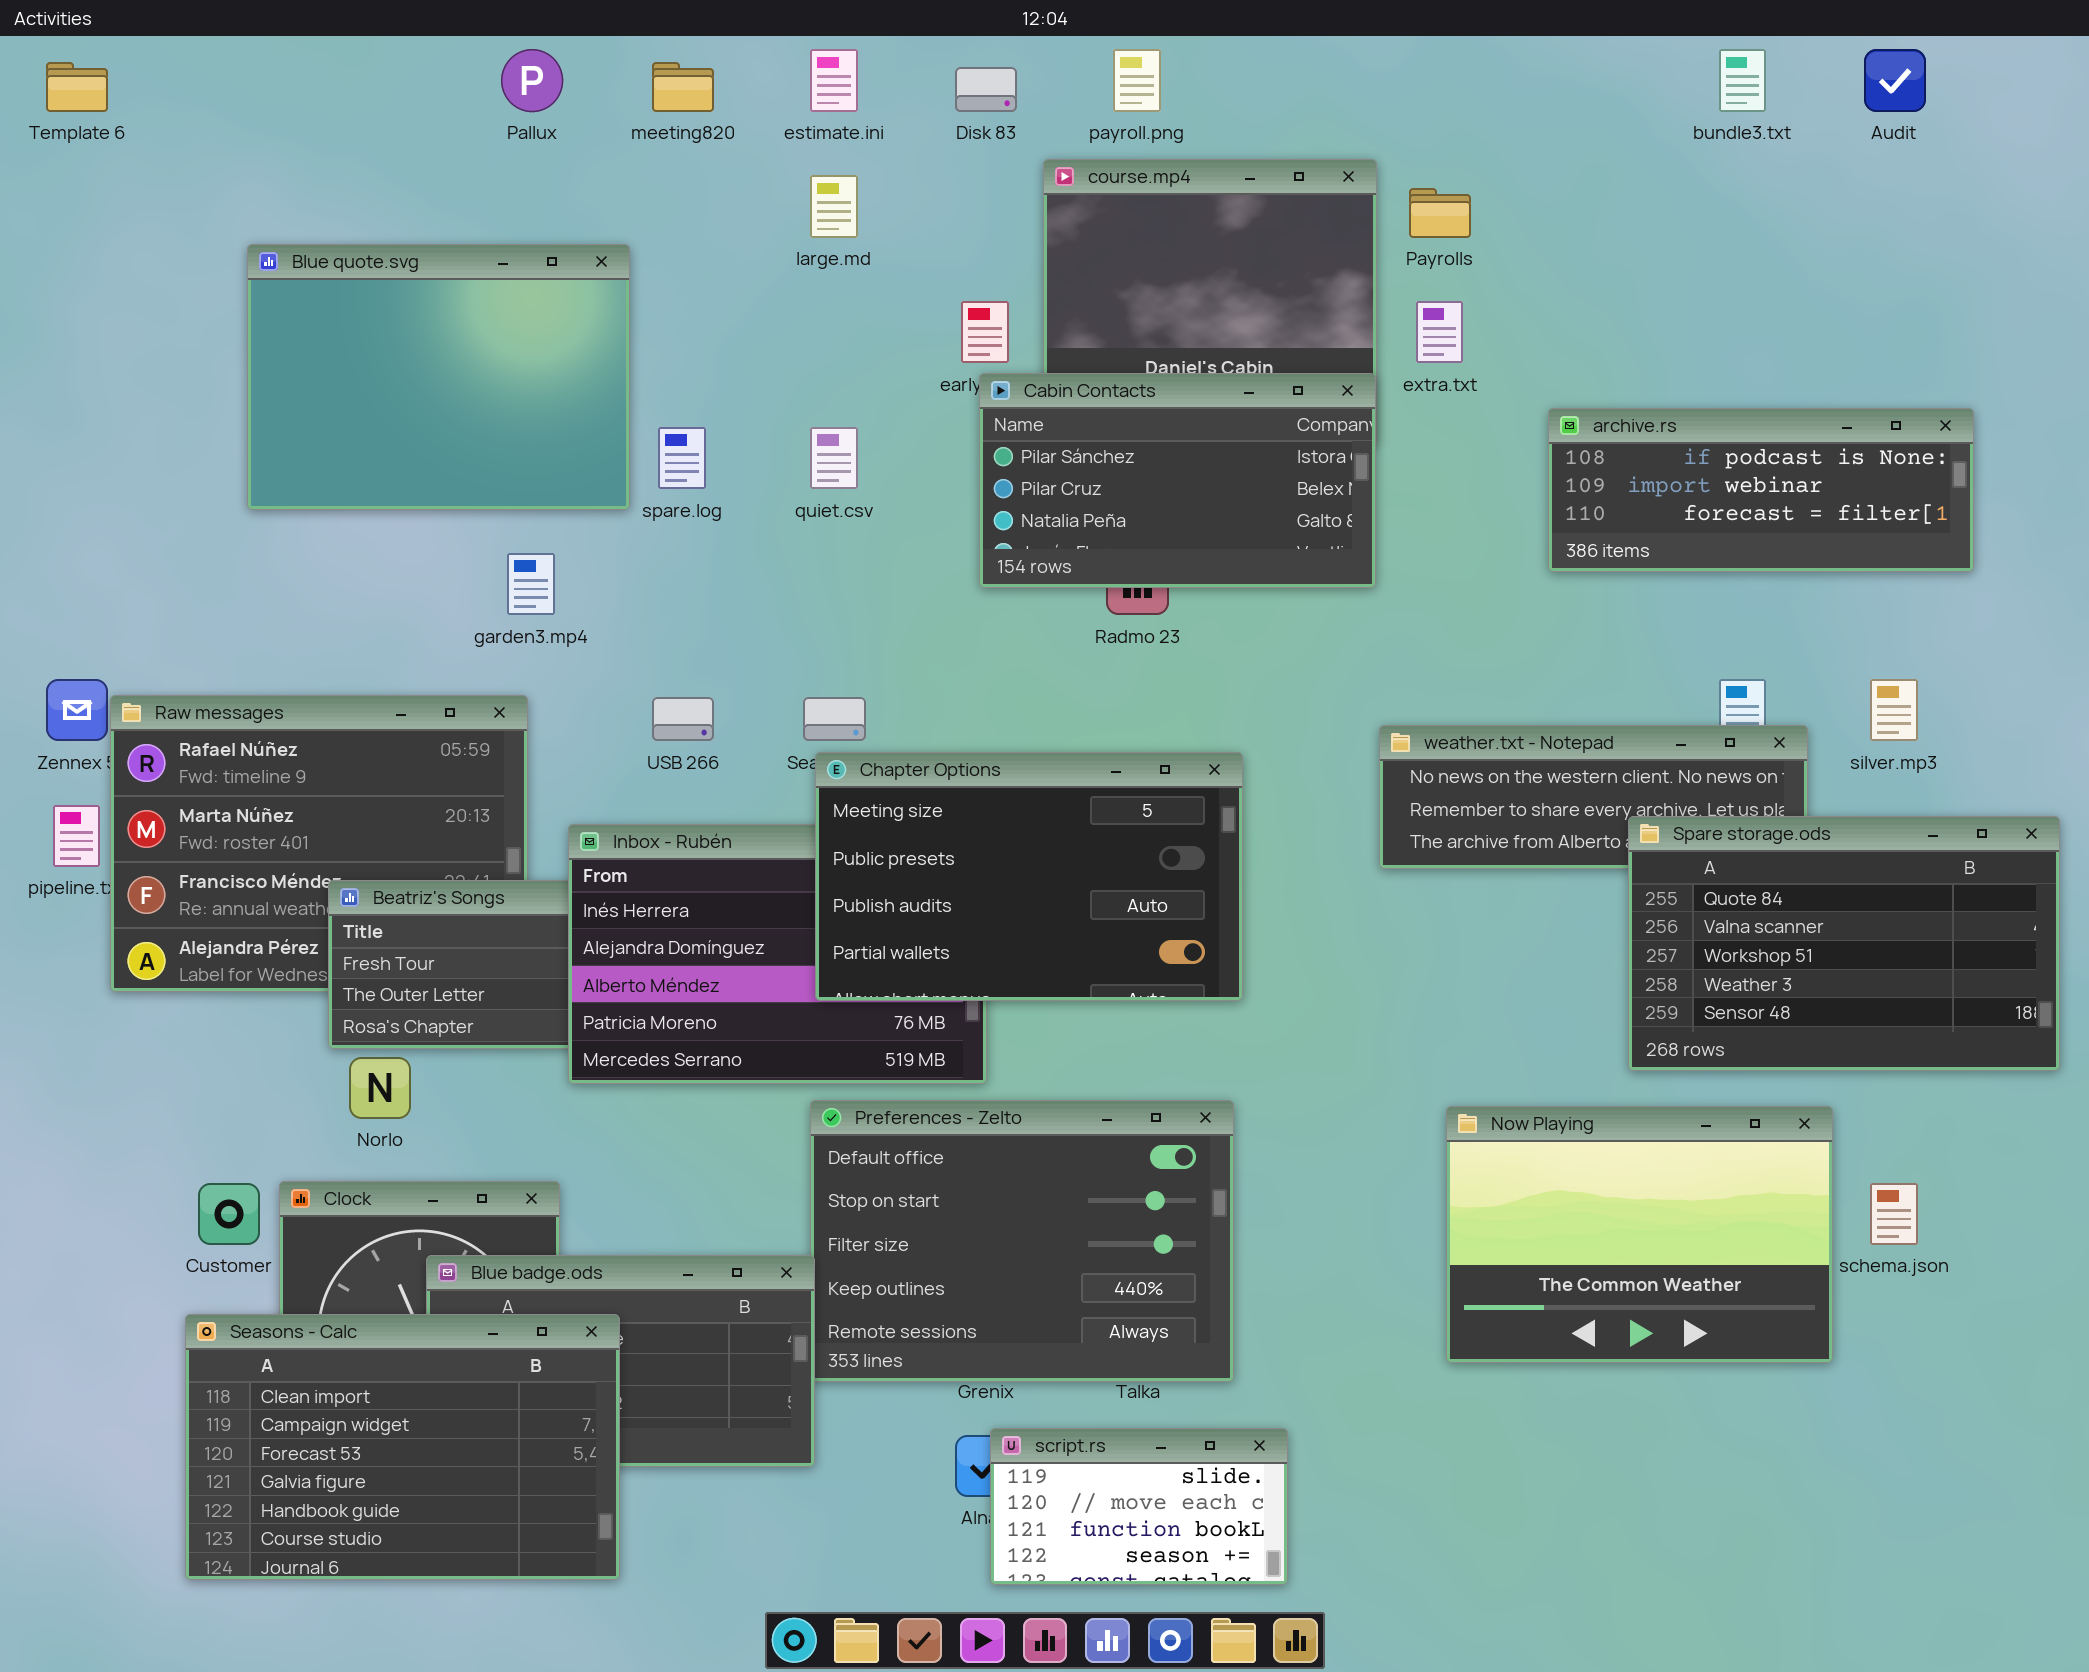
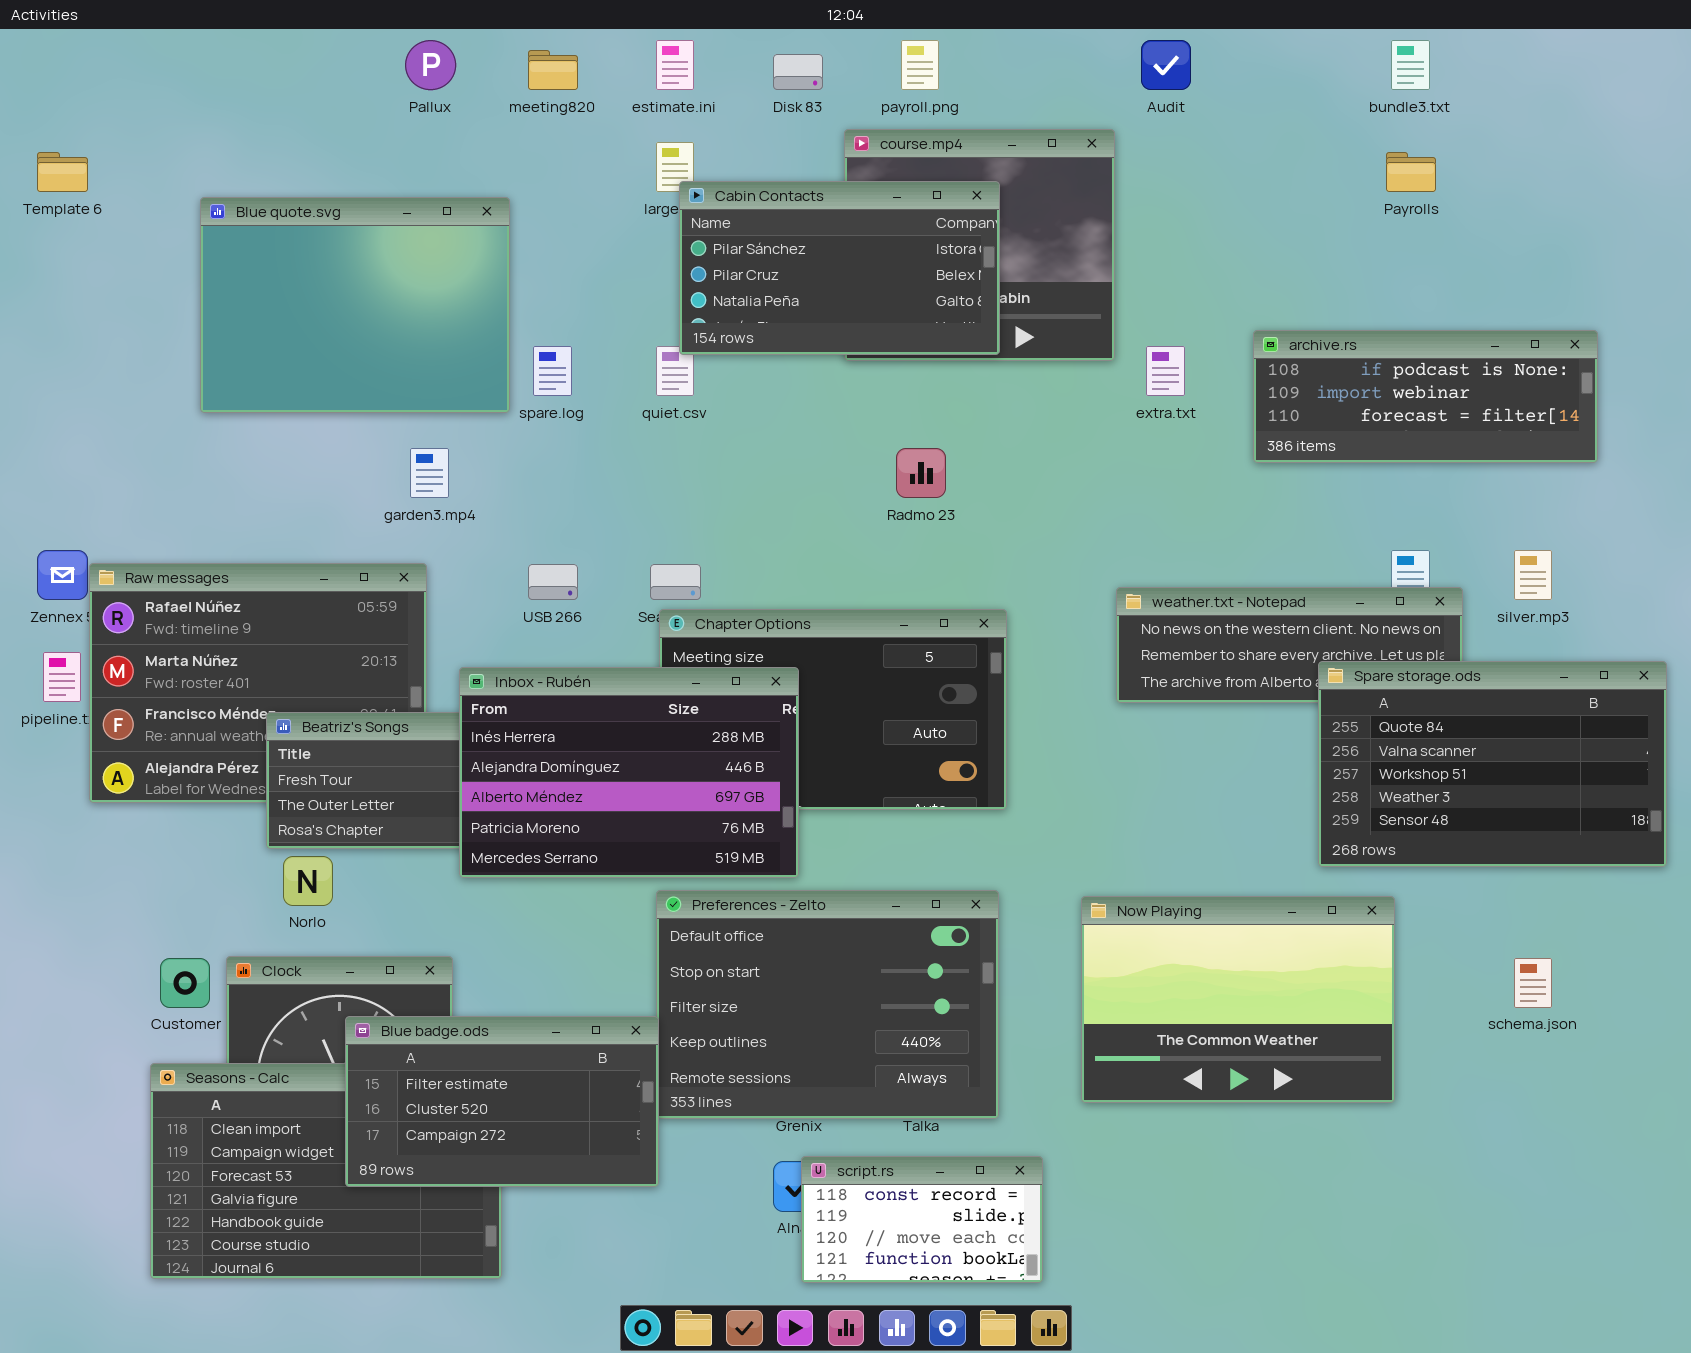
Audit: [1864,49,1926,112] -> [1141,40,1191,90], moved
Template 6: [46,62,108,112] -> [37,152,88,192], moved
Payrolls: [1409,188,1471,238] -> [1386,152,1436,192], moved
extra.txt: [1416,301,1463,363] -> [1146,346,1185,396], moved
Cabin Contacts: [979,373,1376,588] -> [679,181,1000,355], moved
Inbox - Rubén: [568,824,987,1084] -> [459,667,799,878], raised
Now Playing: [1446,1106,1833,1363] -> [1081,896,1395,1103], moved
Blue badge.ods: [426,1255,815,1467] -> [345,1016,659,1187], raised
script.rs: [990,1428,1288,1585] -> [801,1156,1043,1283], scrolled up 1 row

